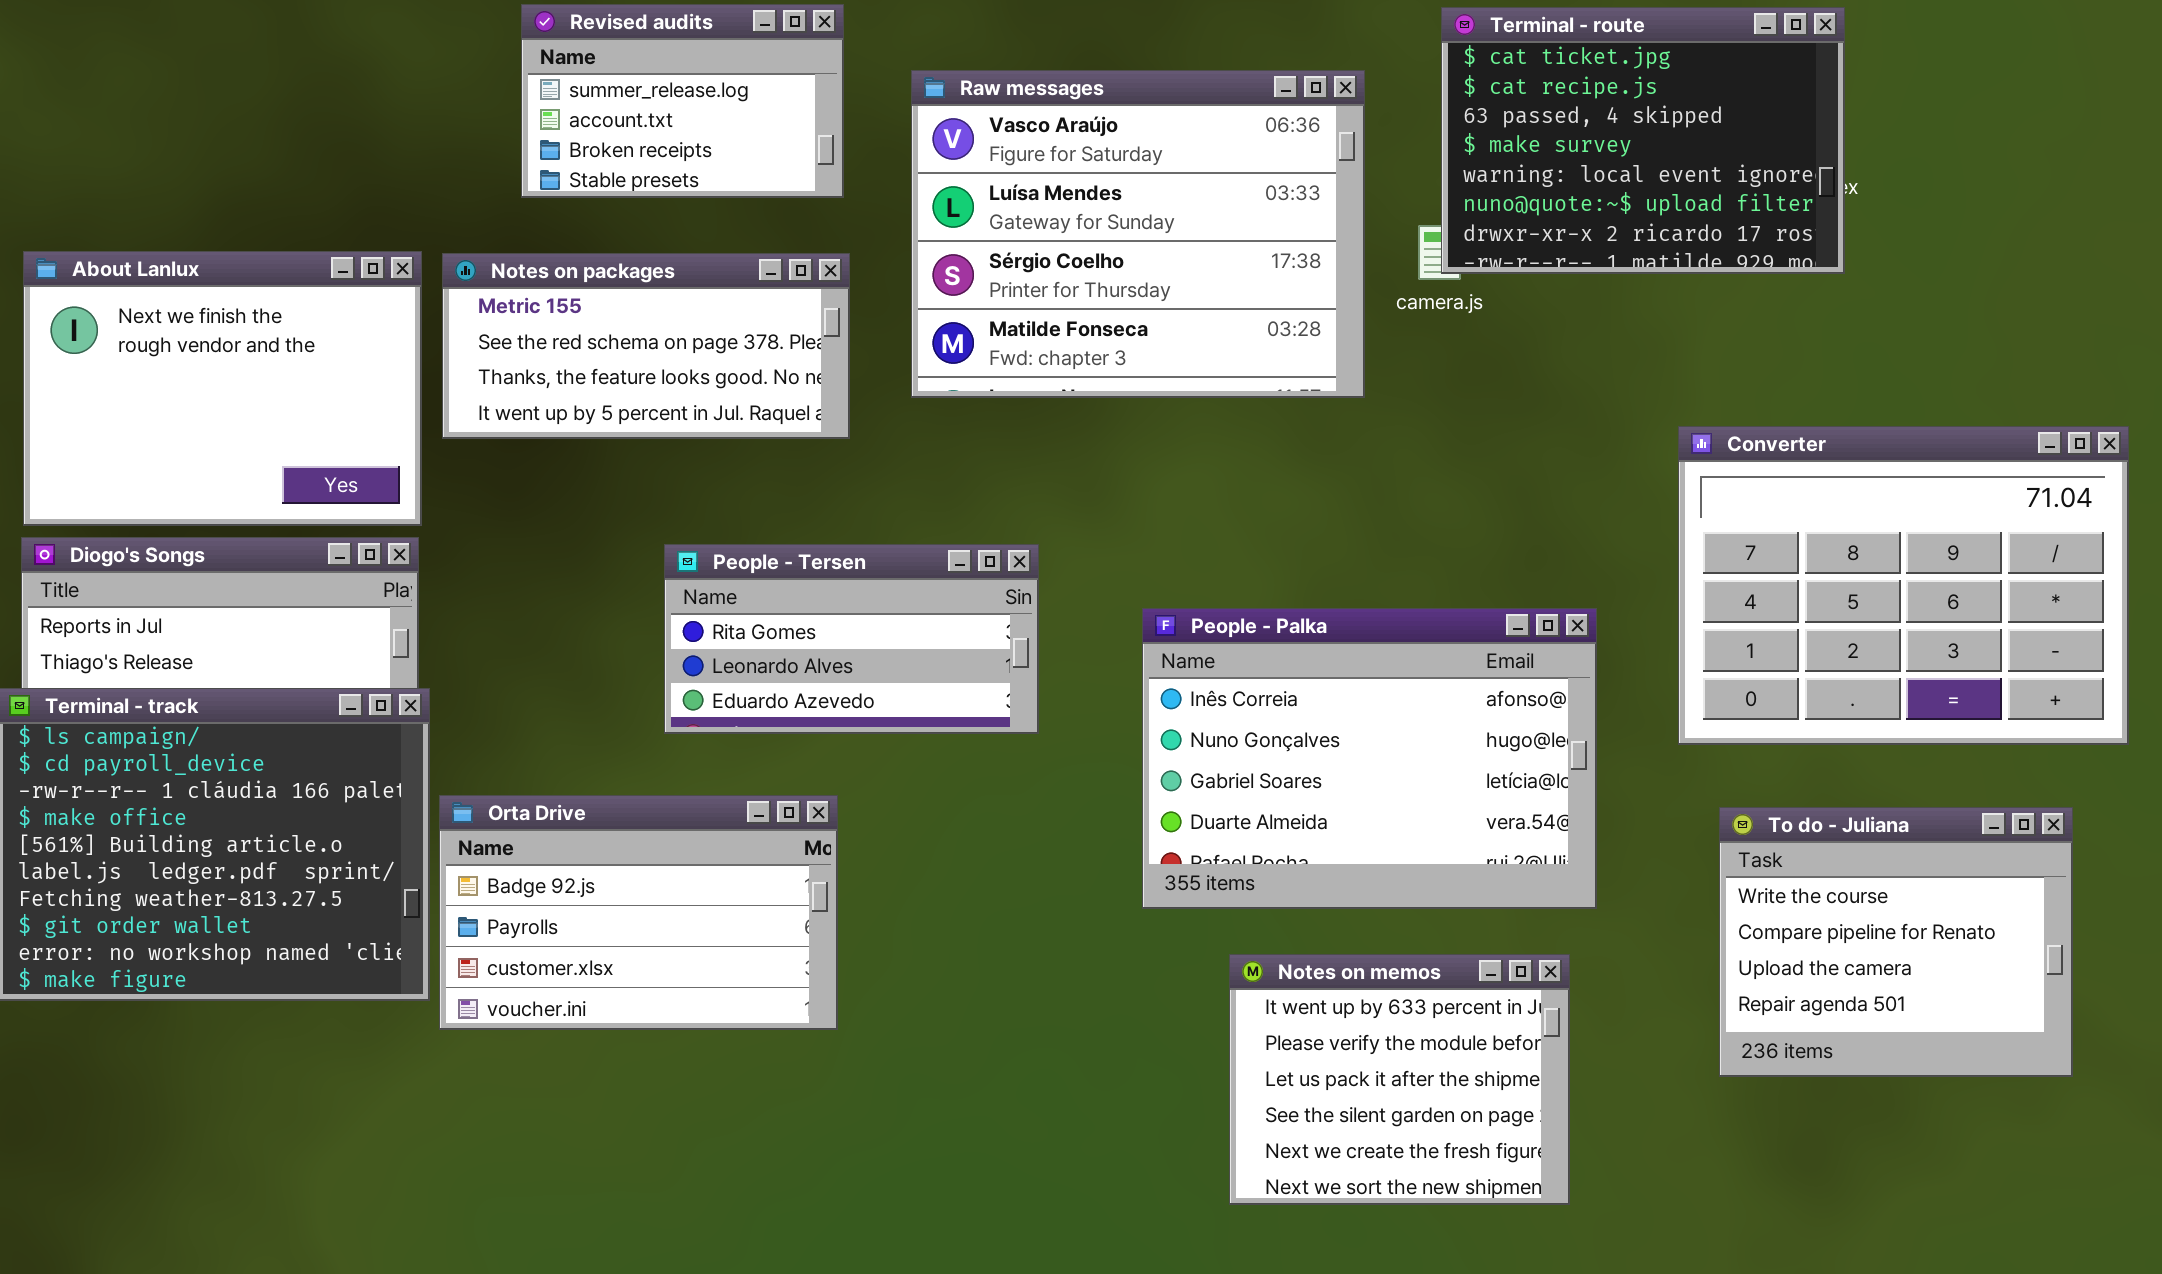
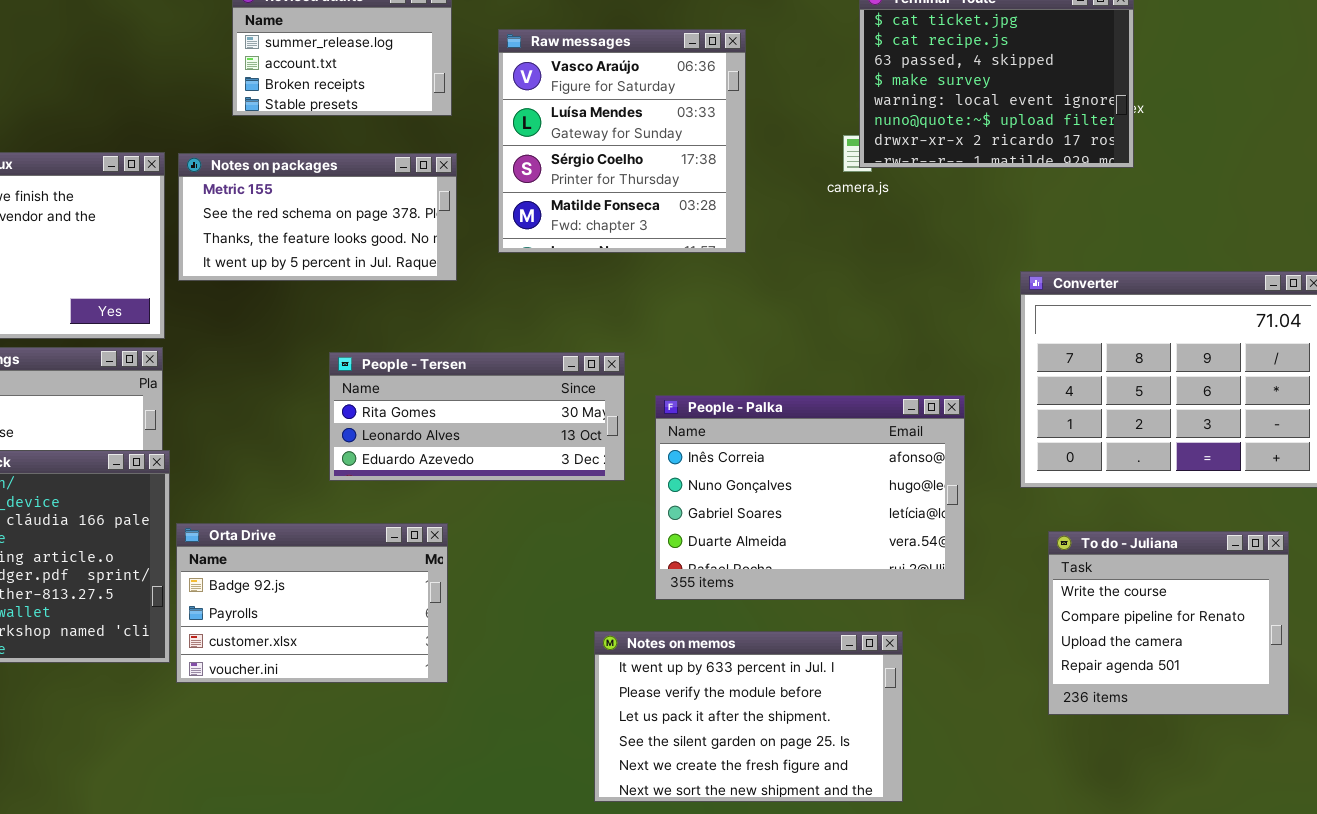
Raw messages: [911,70,1365,398] -> [498,29,746,253], resized
People - Tersen: [664,544,1039,734] -> [329,352,625,481], resized
Notes on memos: [1229,954,1570,1205] -> [594,631,903,802], moved, resized

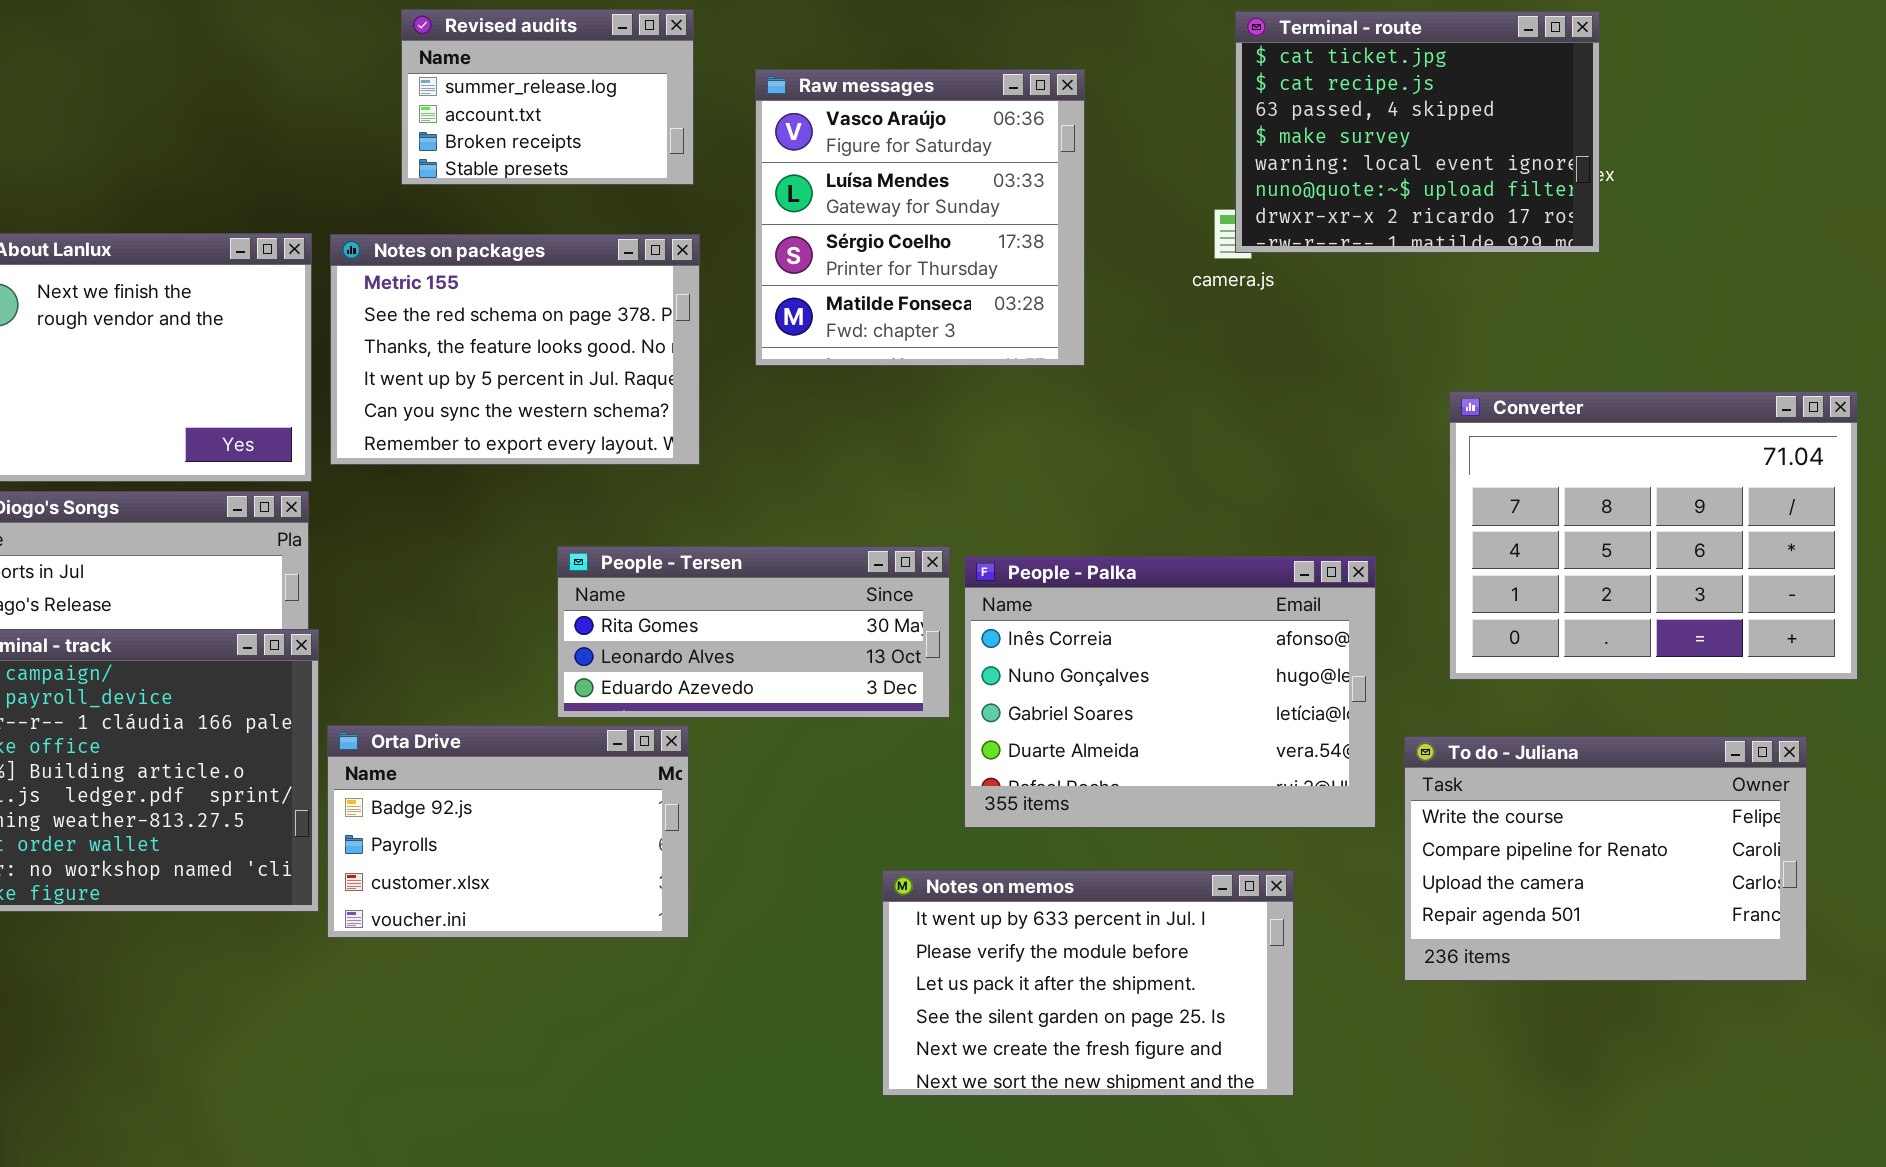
Notes on packages: [178,153,457,281] -> [330,234,700,465], resized
People - Tersen: [329,352,625,481] -> [557,546,950,718], moved
To do - Juliana: [1048,531,1289,715] -> [1404,736,1807,981], resized

